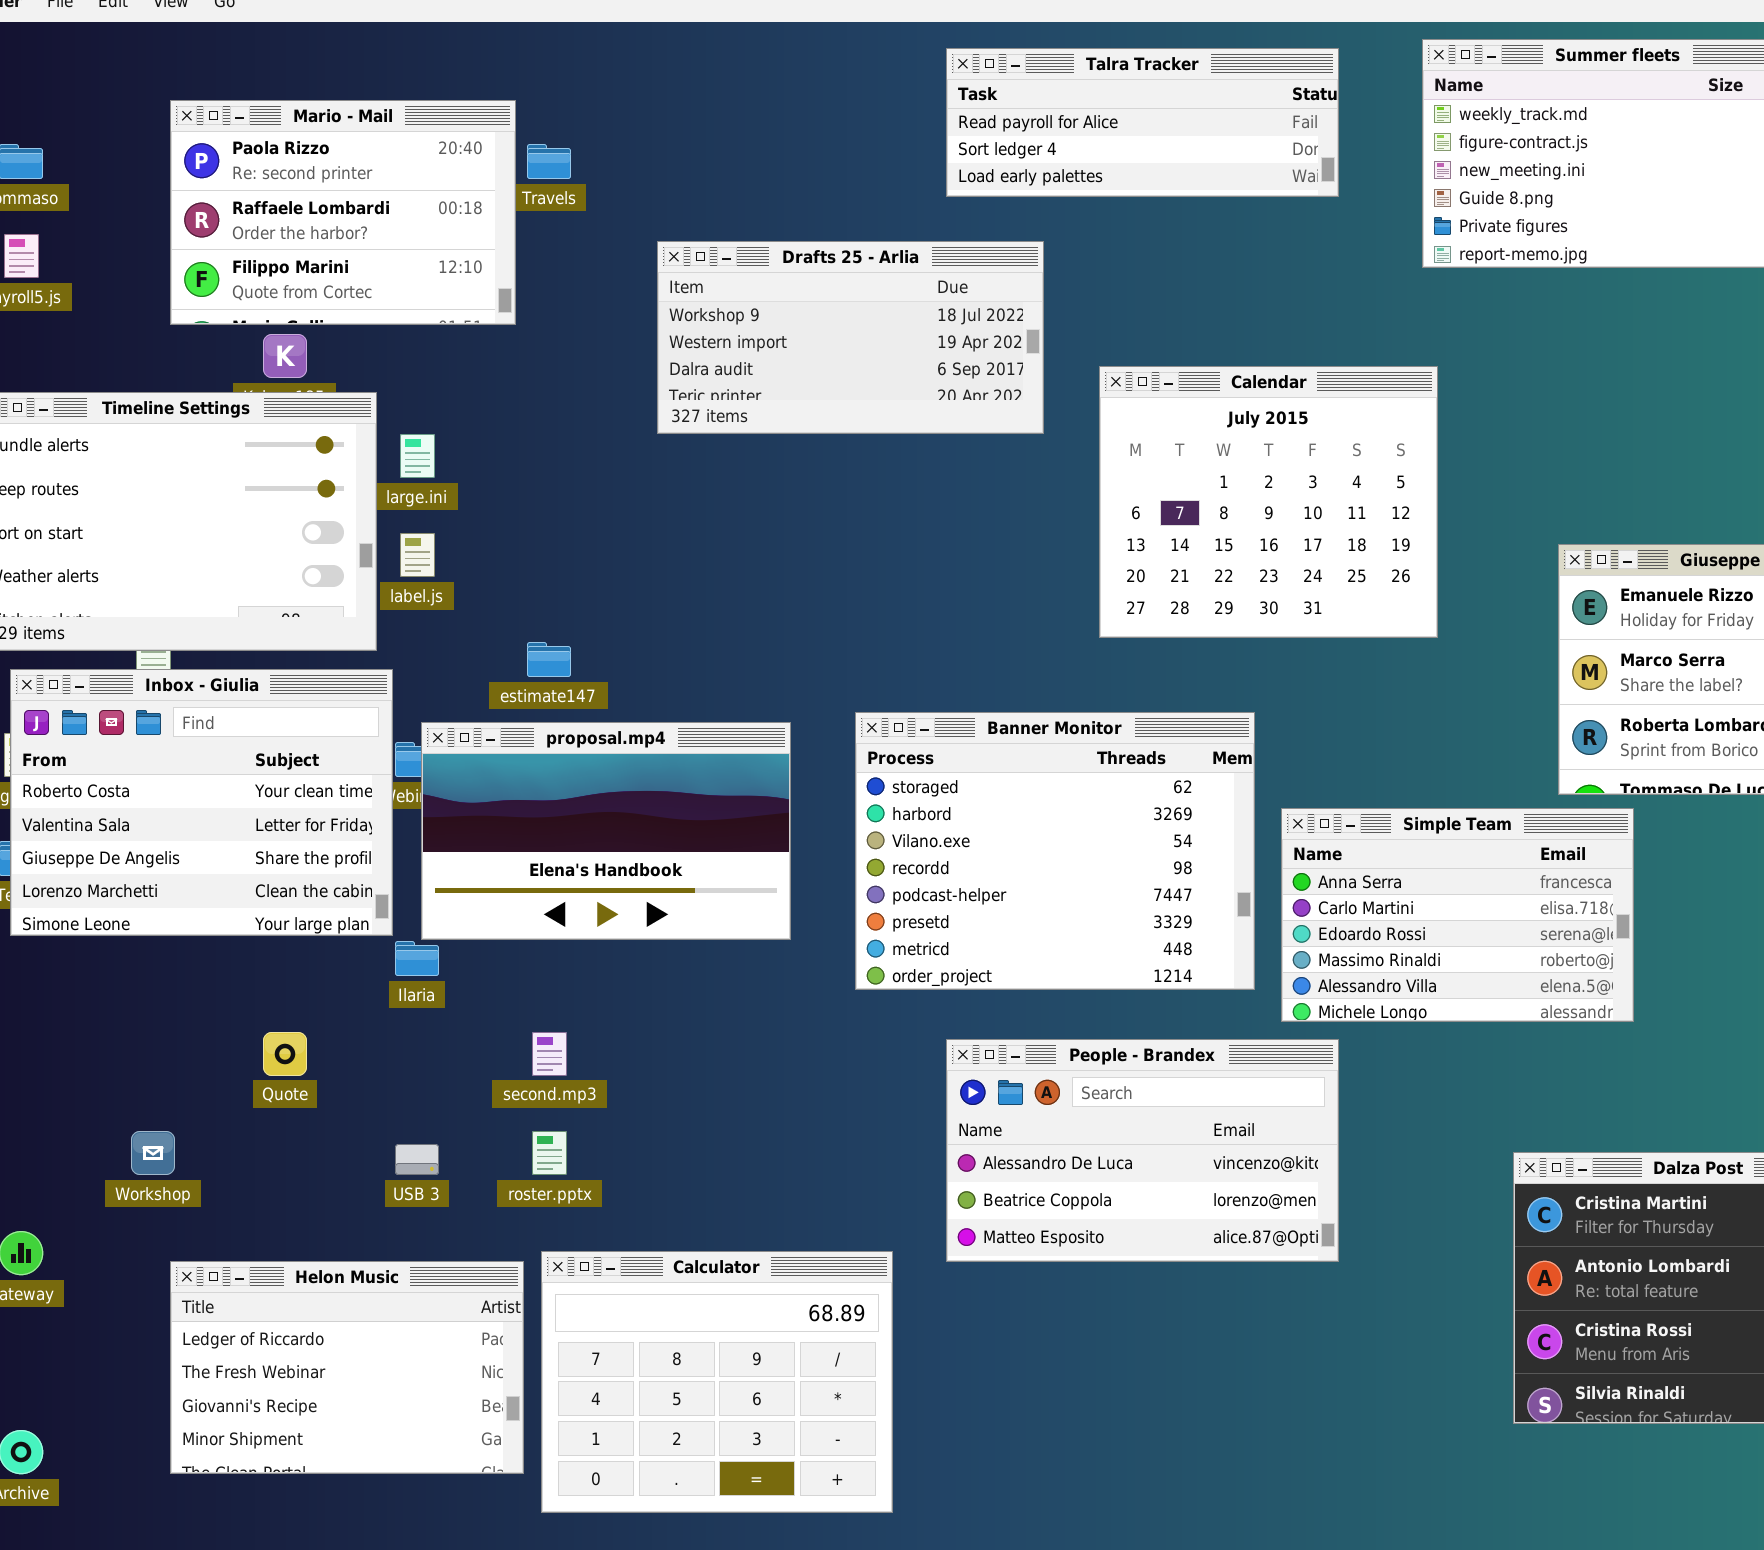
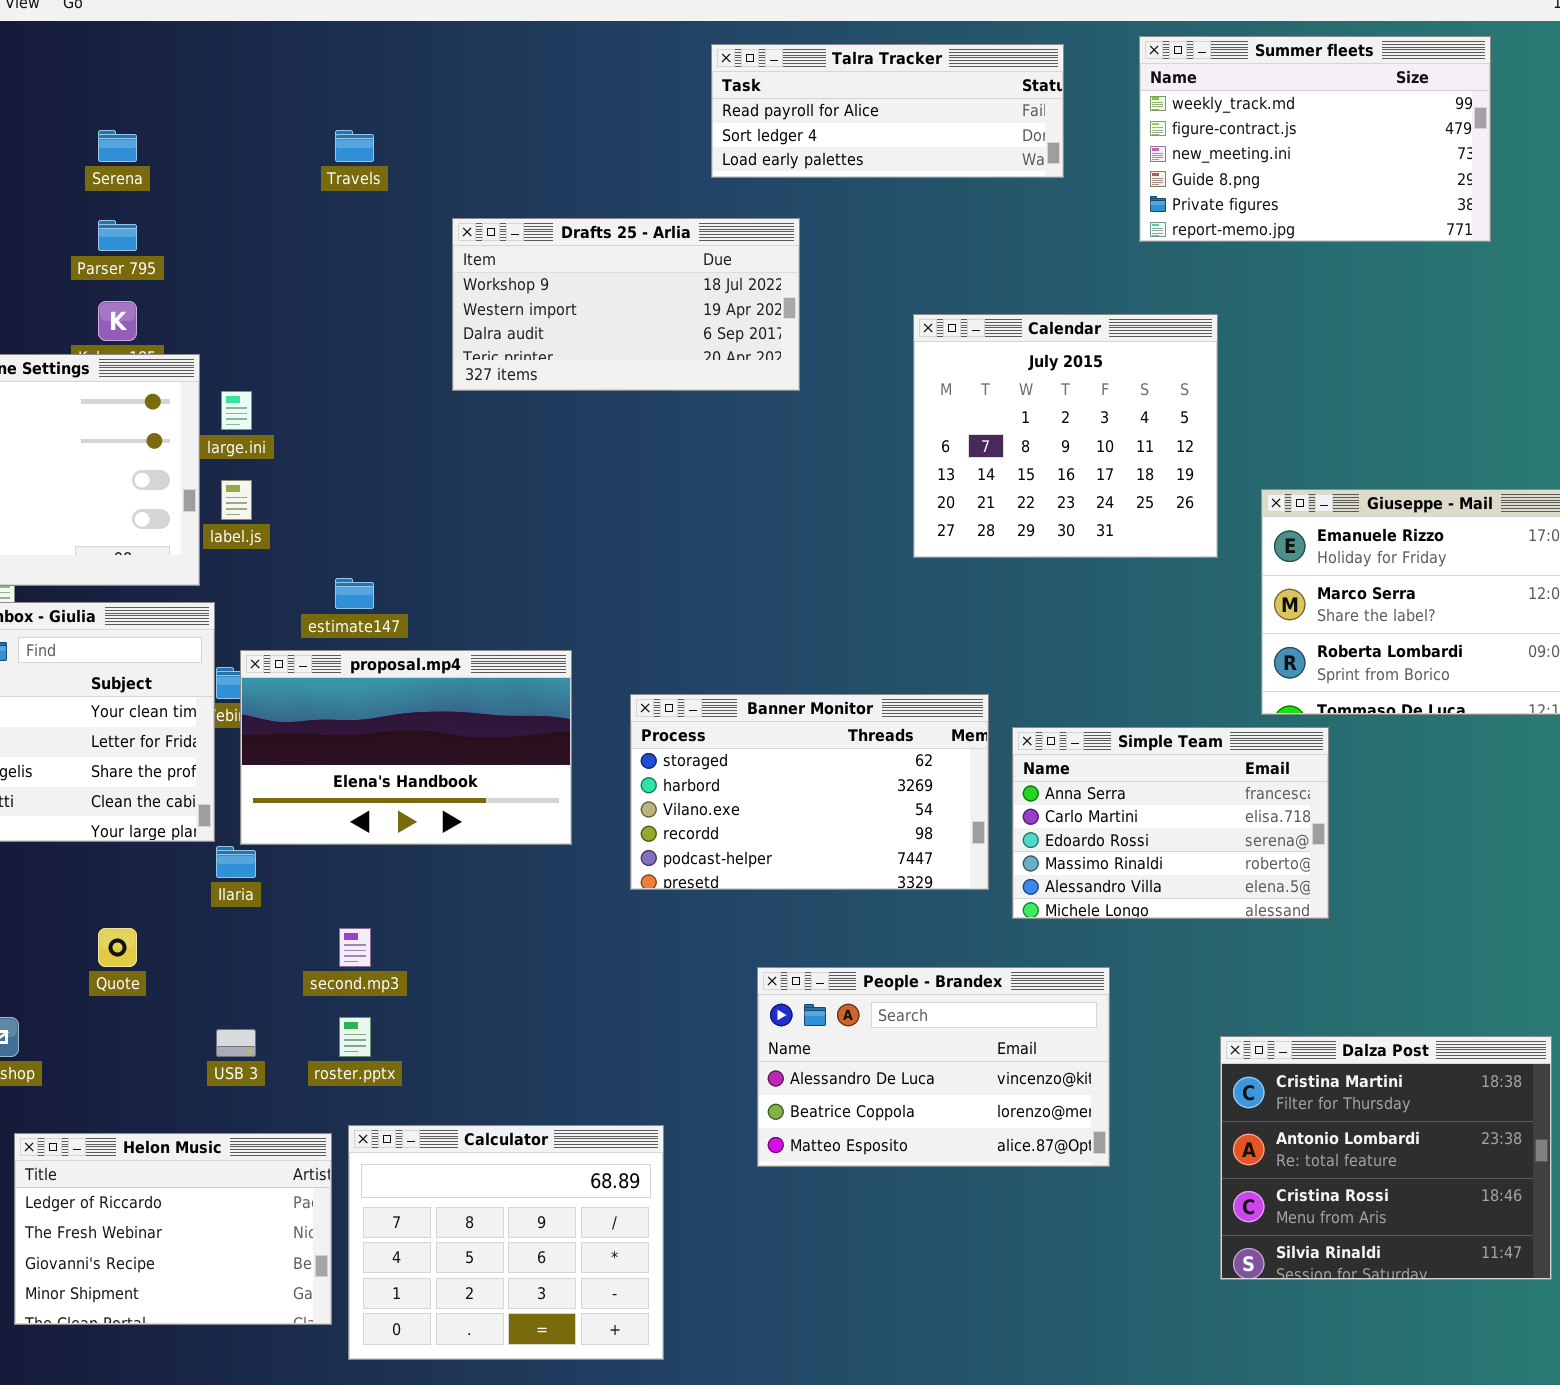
Mario - Mail: [170,100,516,325] -> none, closed
Calendar: [1099,366,1438,638] -> [913,314,1218,558], moved
Banner Monitor: [855,712,1255,990] -> [630,694,989,890], resized
People - Brandex: [946,1039,1339,1262] -> [757,967,1110,1167], moved

